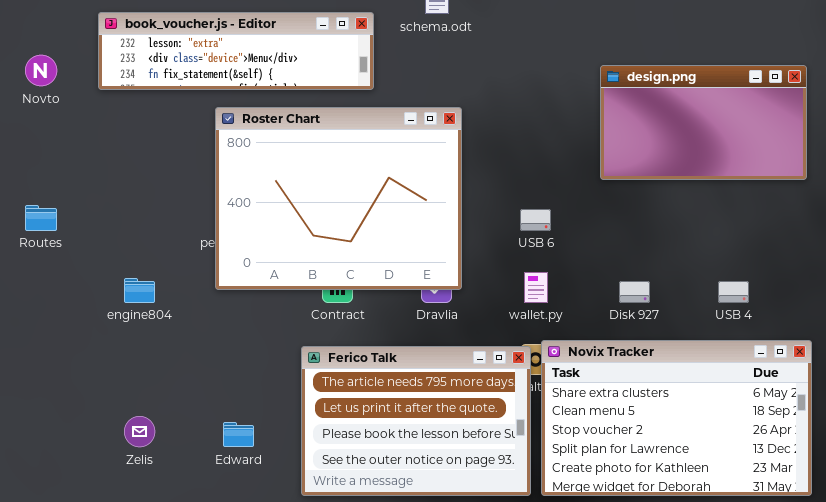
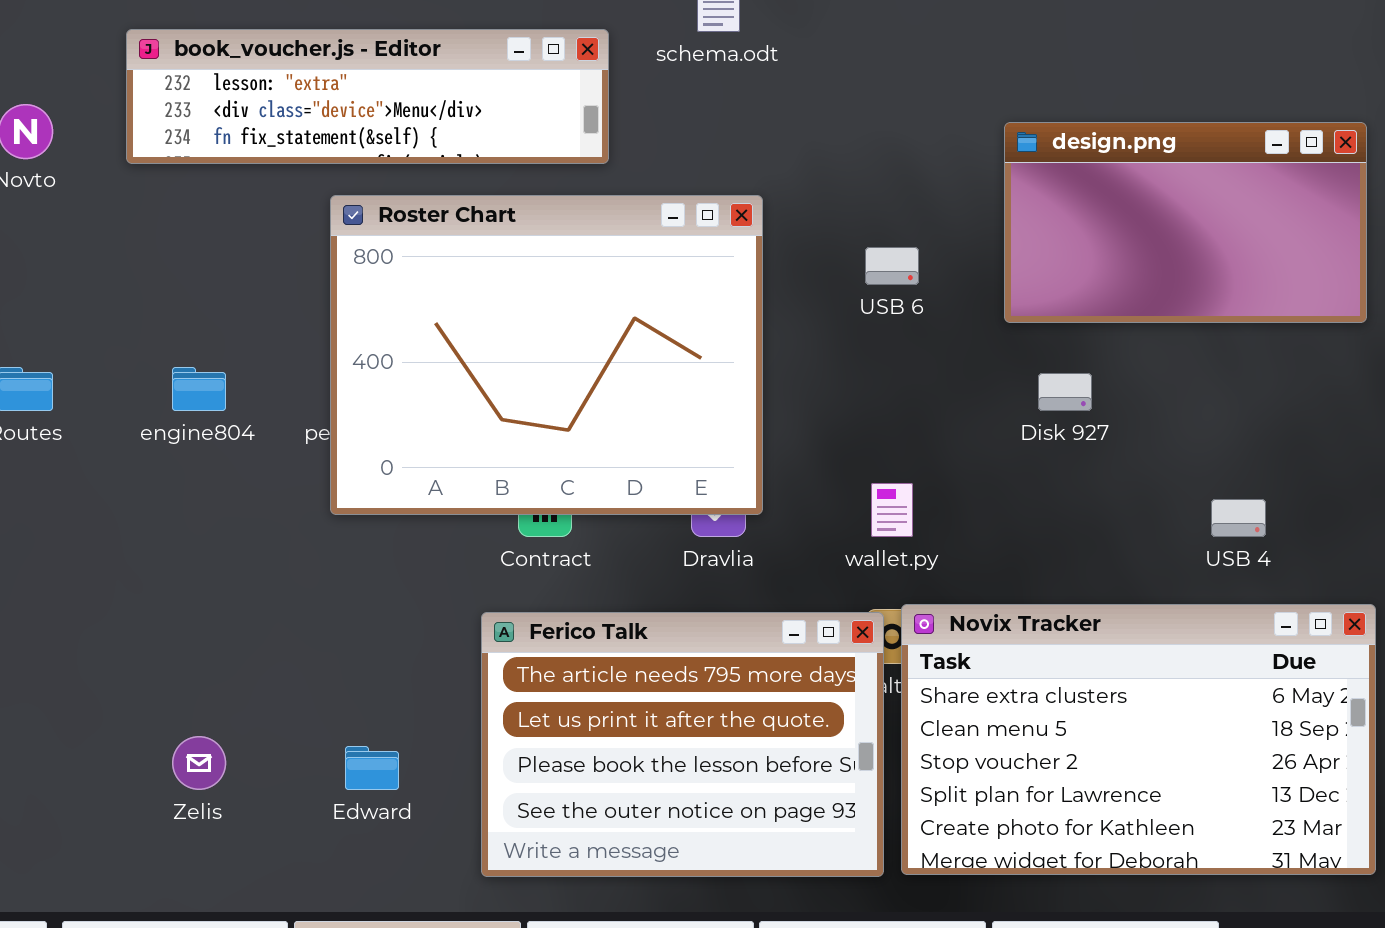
USB 6: [520,209,551,231] -> [865,247,919,285], moved
engine804: [124,278,155,303] -> [172,367,226,411], moved
Disk 927: [619,281,650,303] -> [1038,373,1092,411], moved

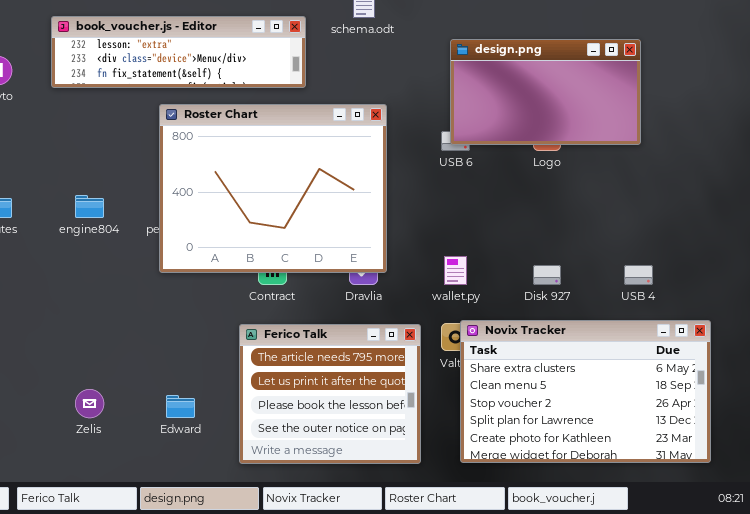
design.png: [1004,122,1367,323] -> [450,39,641,145], moved
Disk 927: [1038,373,1092,411] -> [533,265,561,285], moved
Ferico Talk: [481,612,884,877] -> [239,324,421,464], resized

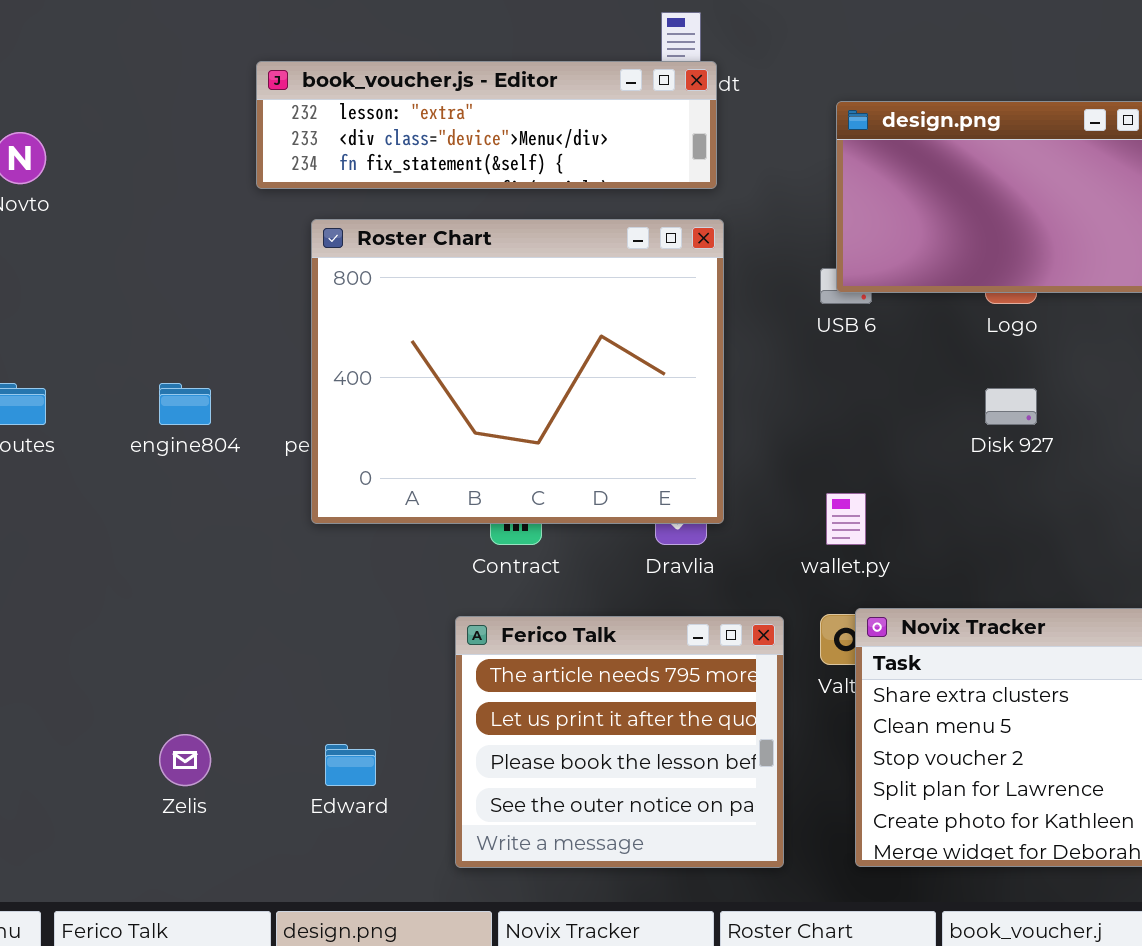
book_voucher.js - Editor: [51,16,306,88] -> [256,61,717,189], moved
Disk 927: [533,265,561,285] -> [985,388,1037,425], moved

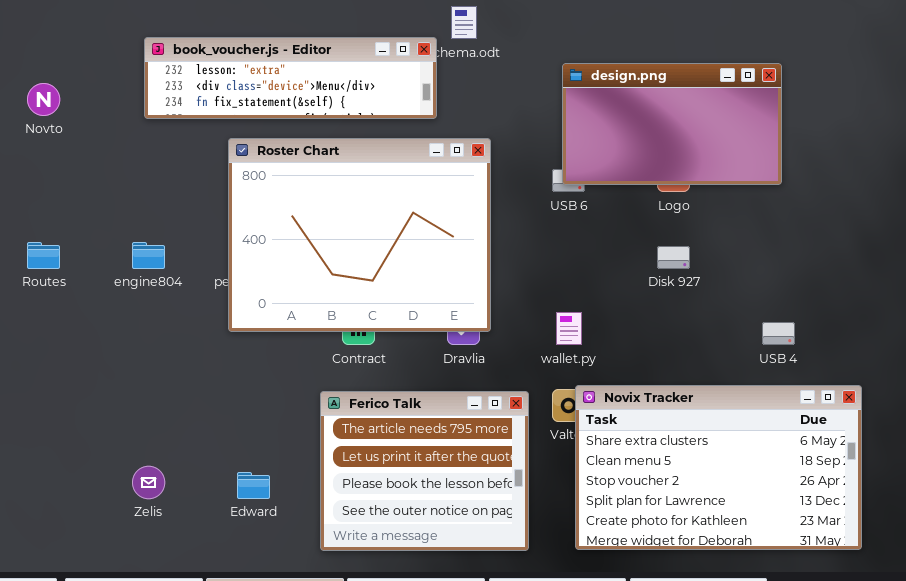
book_voucher.js - Editor: [256,61,717,189] -> [144,37,437,119], moved

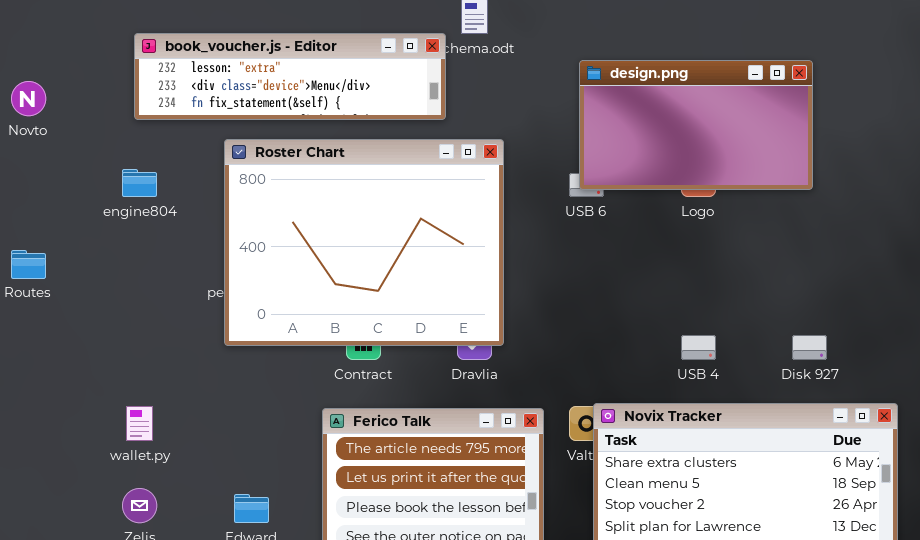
engine804: [132,242,165,269] -> [122,169,157,197], moved
Disk 927: [657,246,690,269] -> [792,335,827,360], moved
wallet.py: [556,312,582,345] -> [126,406,153,441], moved
USB 4: [762,322,795,345] -> [681,335,716,360], moved

